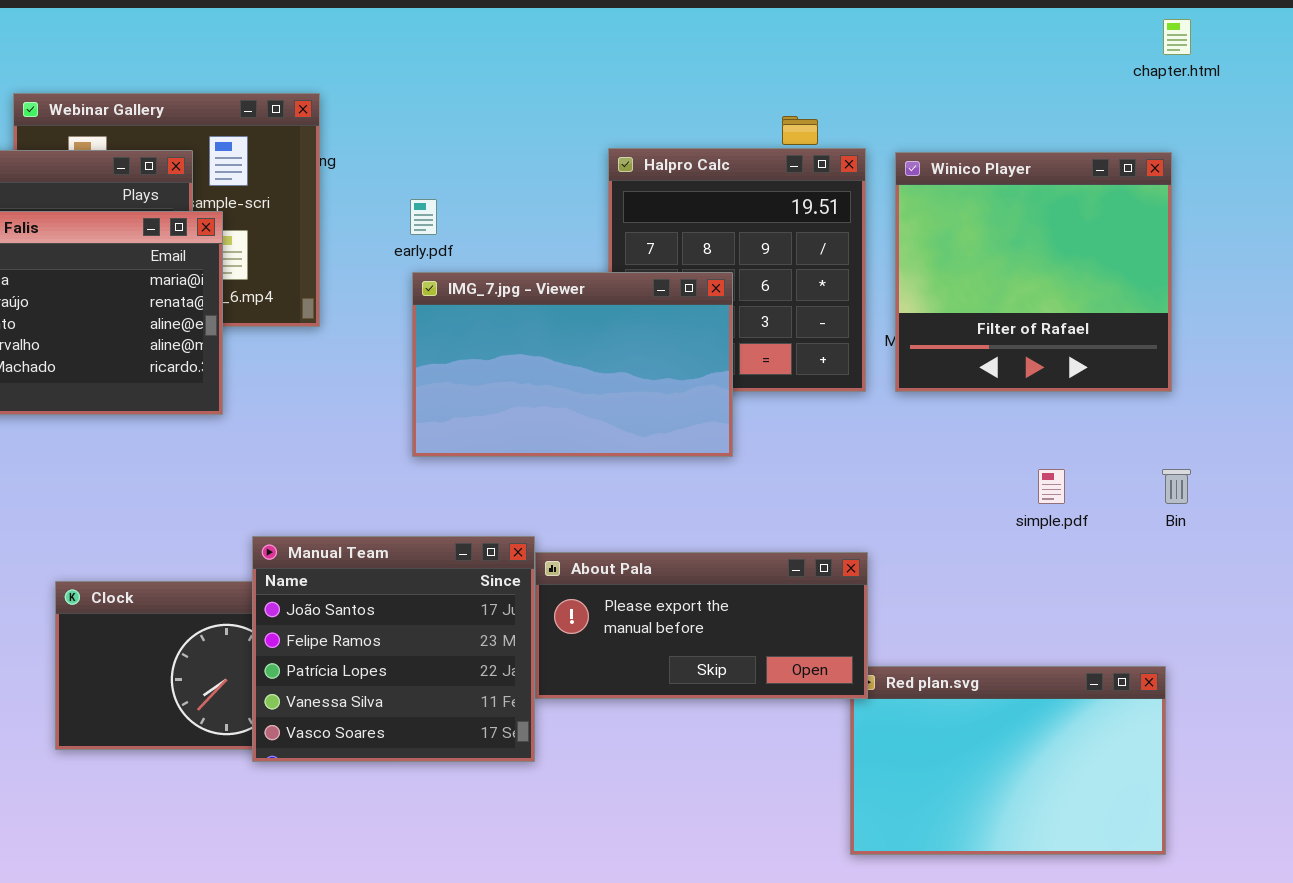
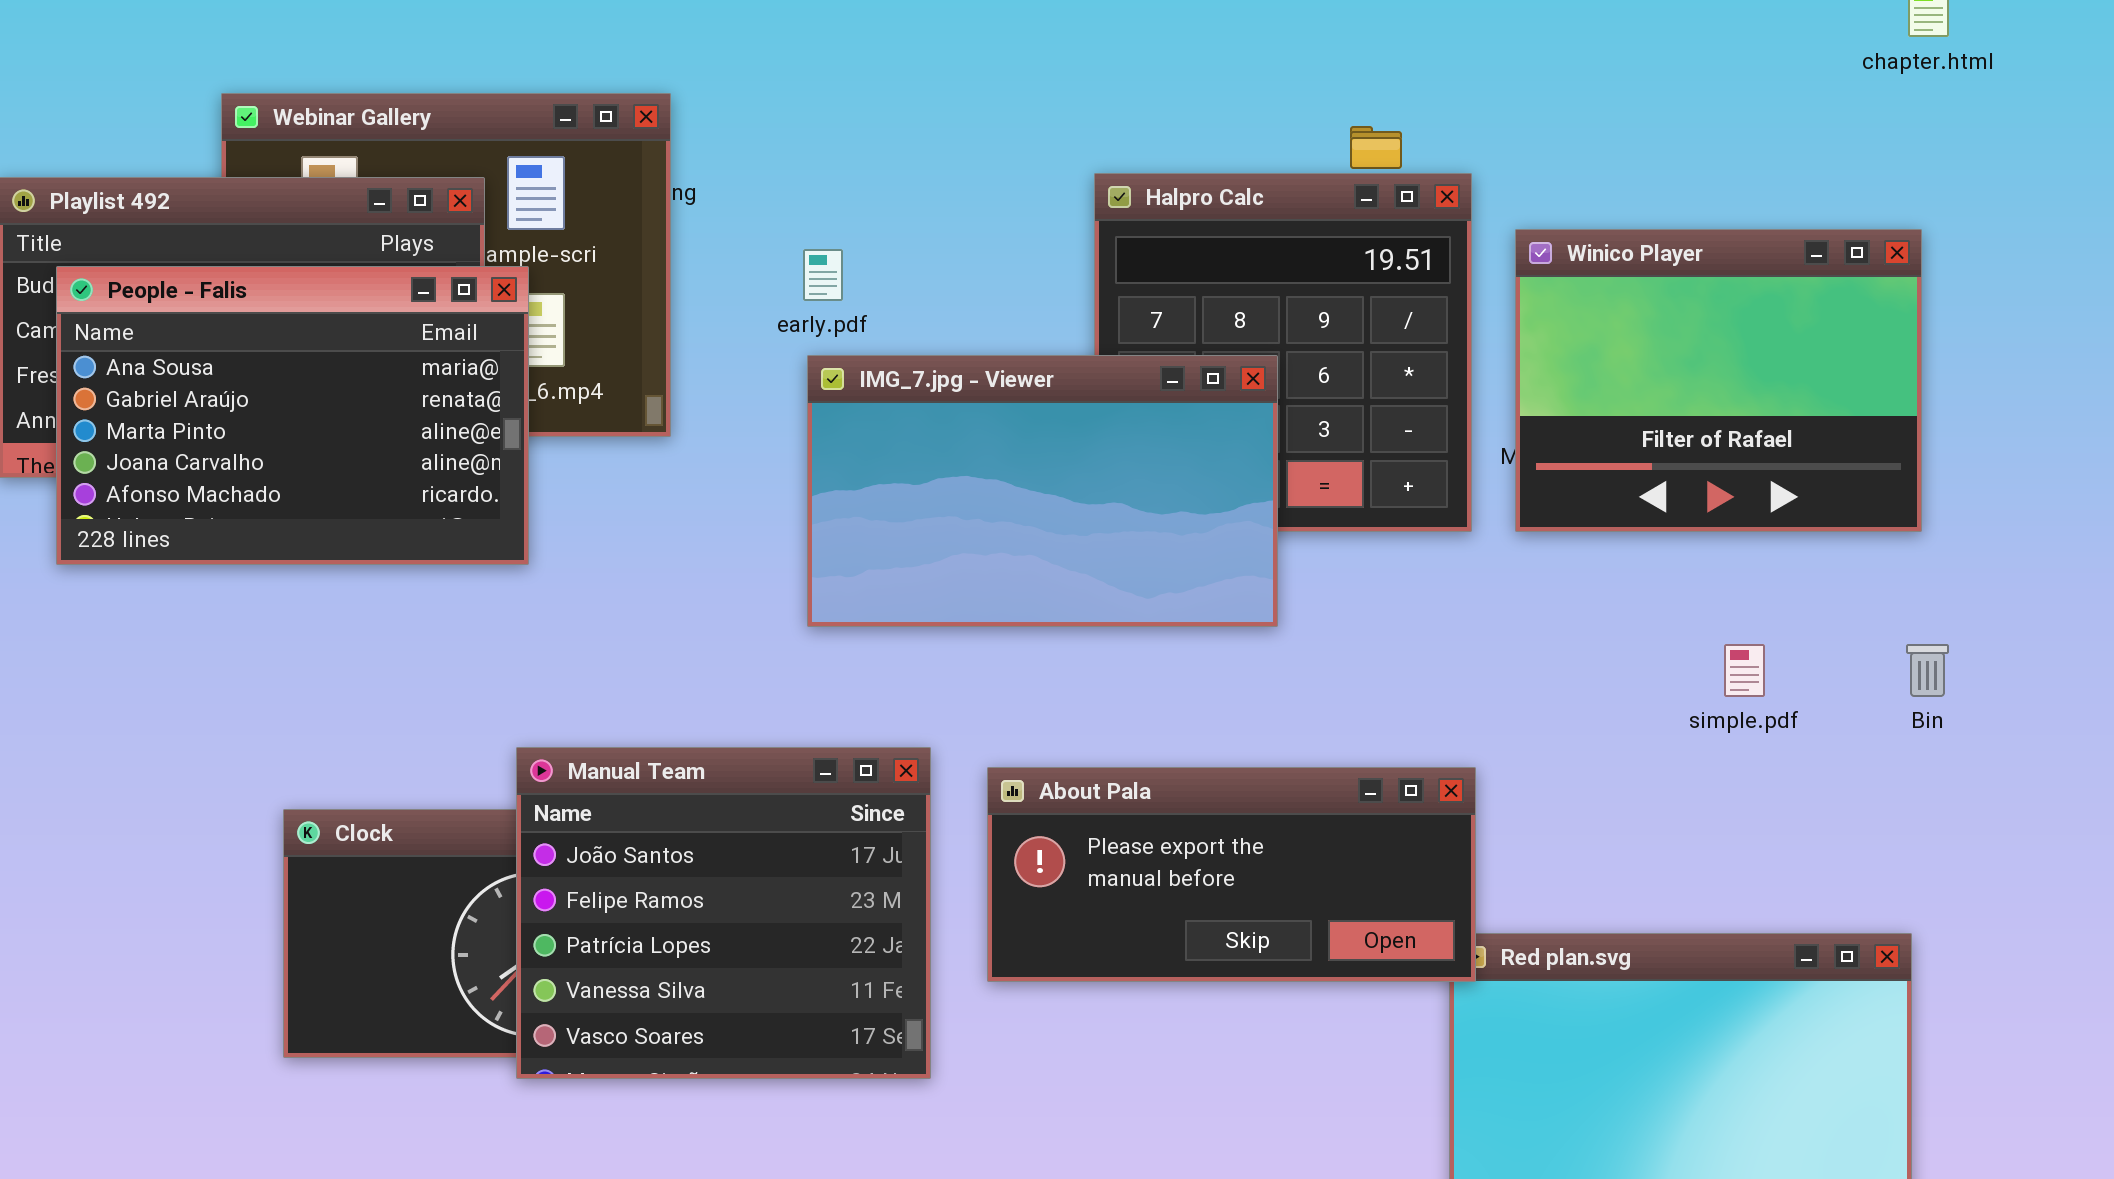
Winico Player: [895,152,1172,392] -> [1515,229,1922,532], resized
Manual Team: [252,536,535,762] -> [516,747,931,1079], moved

